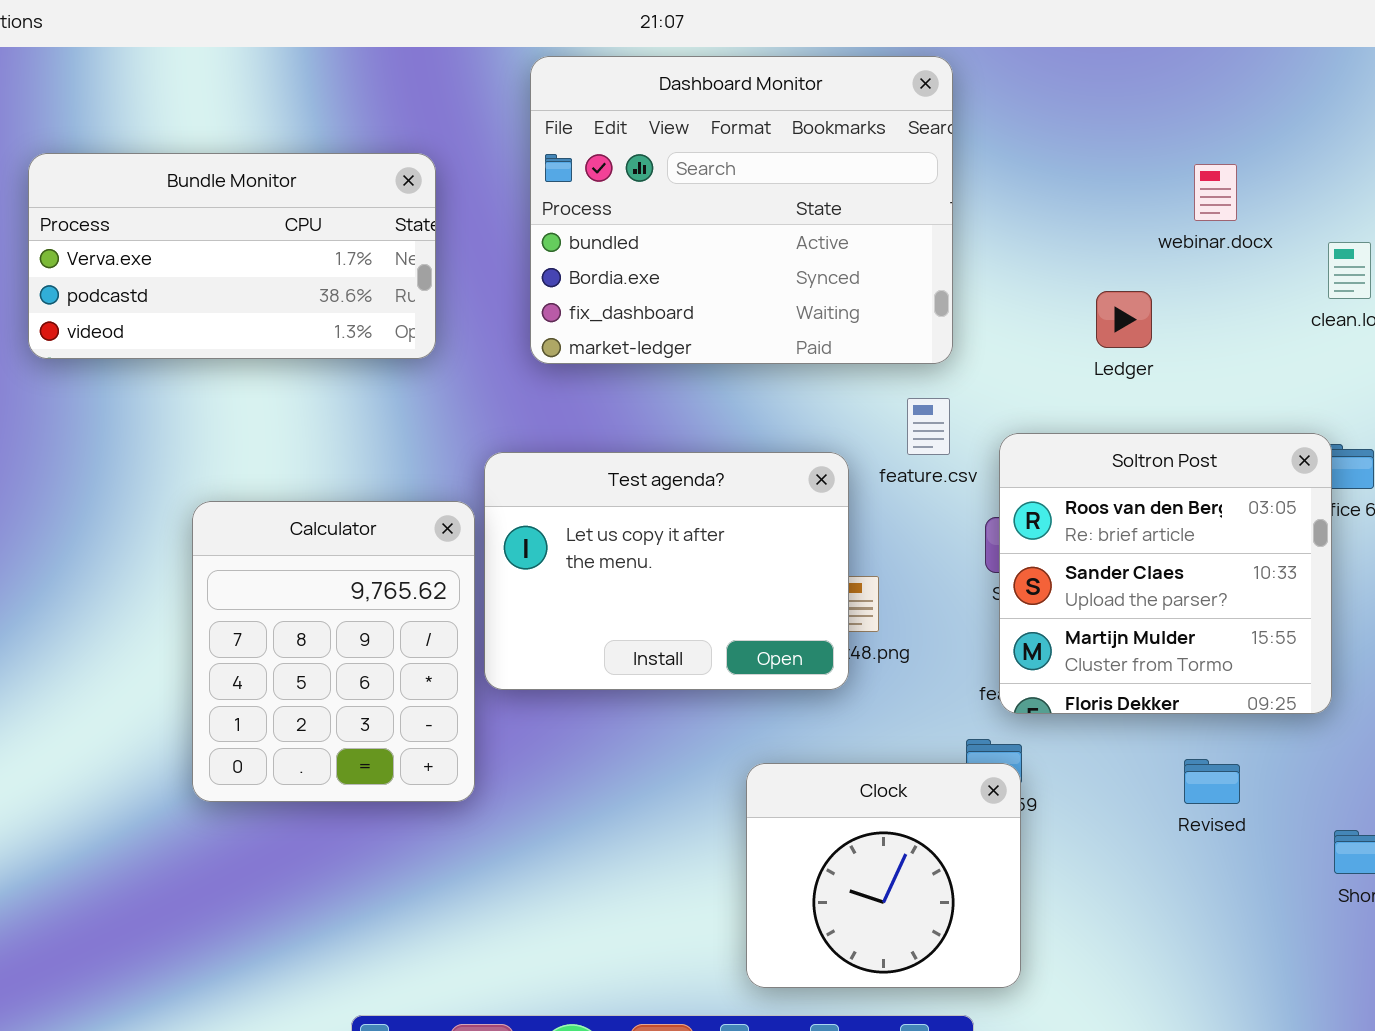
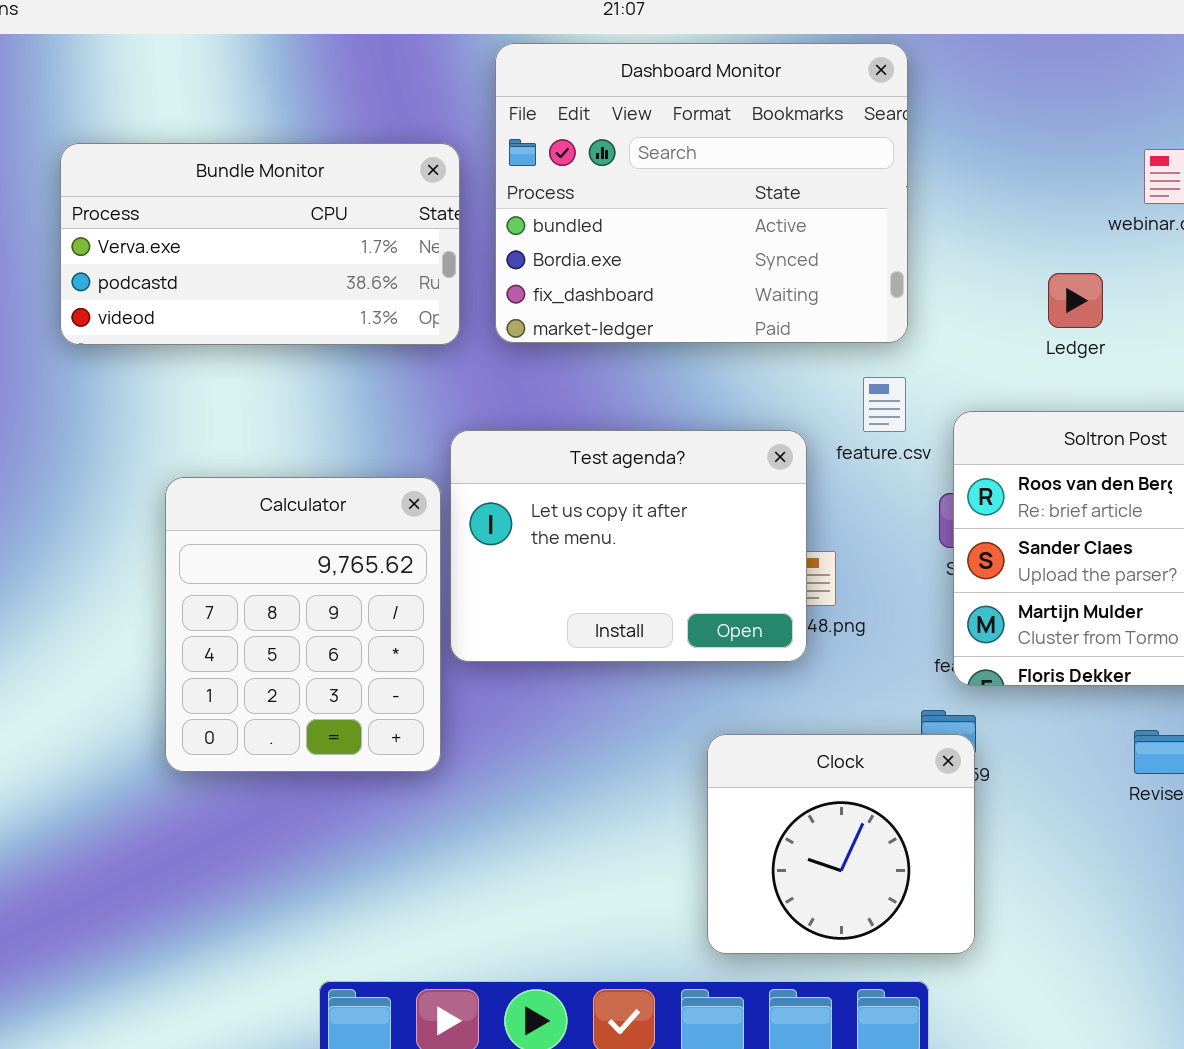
Bundle Monitor: [28,153,436,359] -> [60,143,460,345], moved

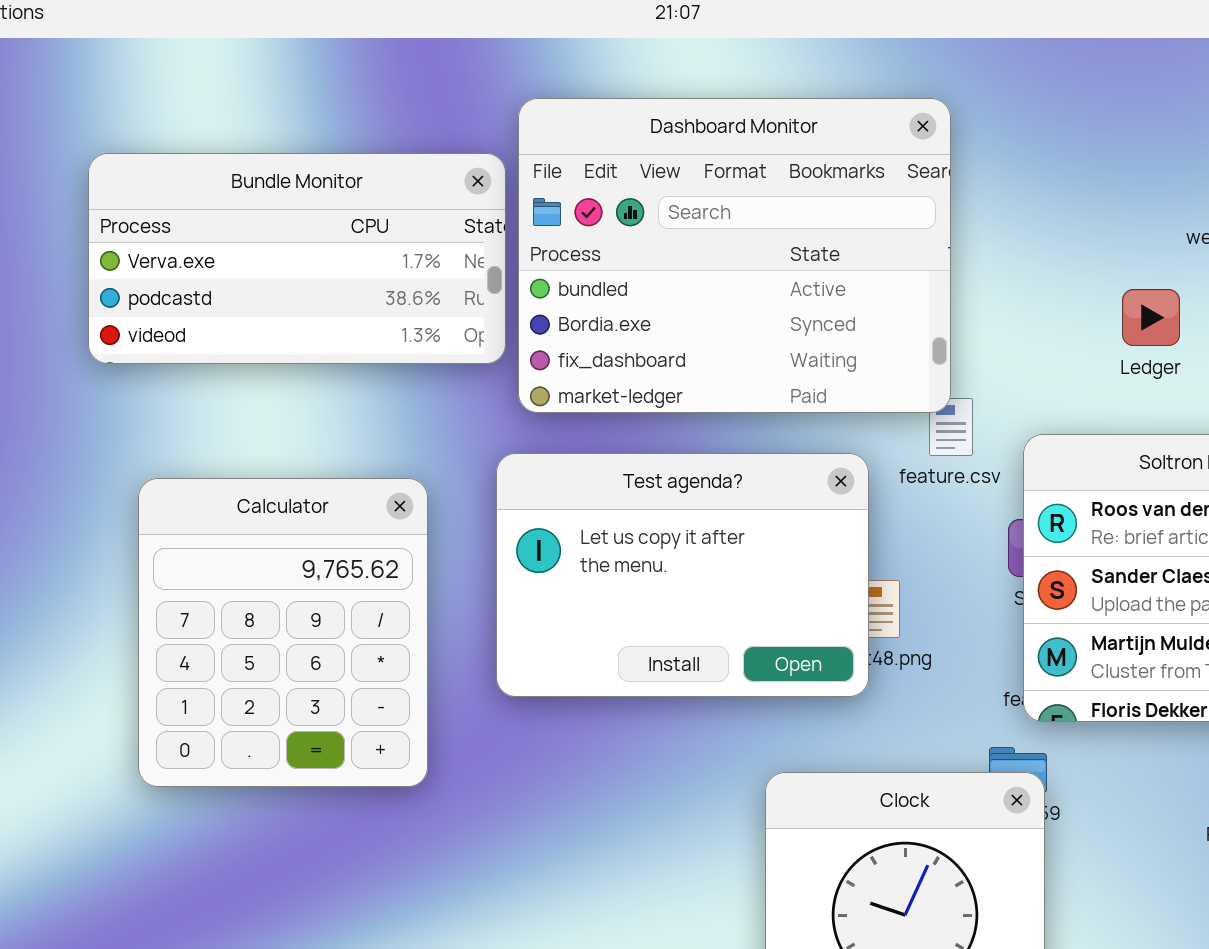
Dashboard Monitor: [495,43,908,343] -> [518,98,951,413], moved
Calculator: [165,477,441,772] -> [138,478,428,787], moved

